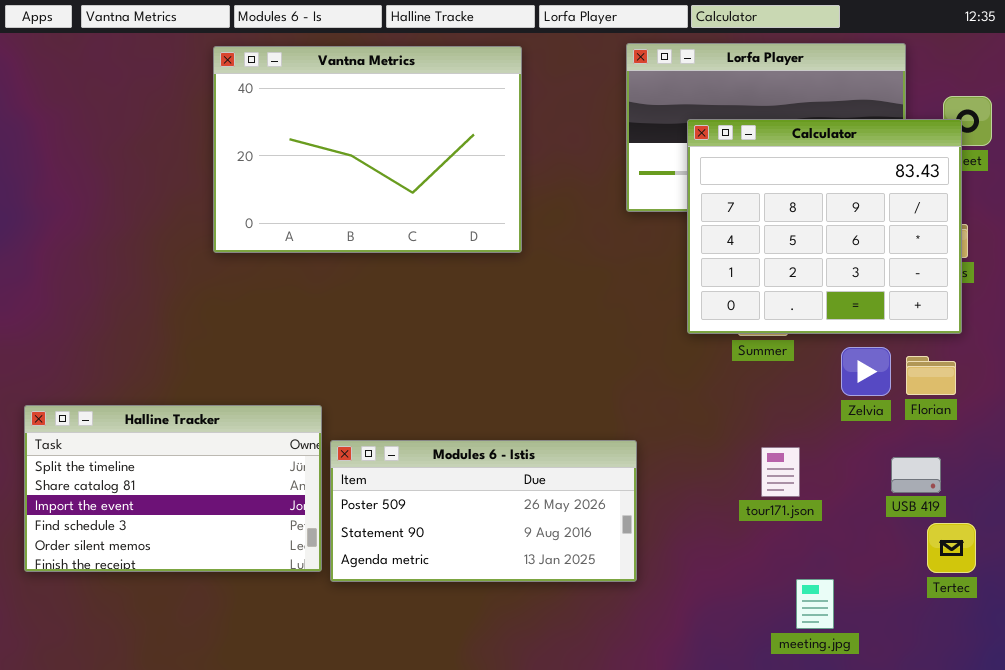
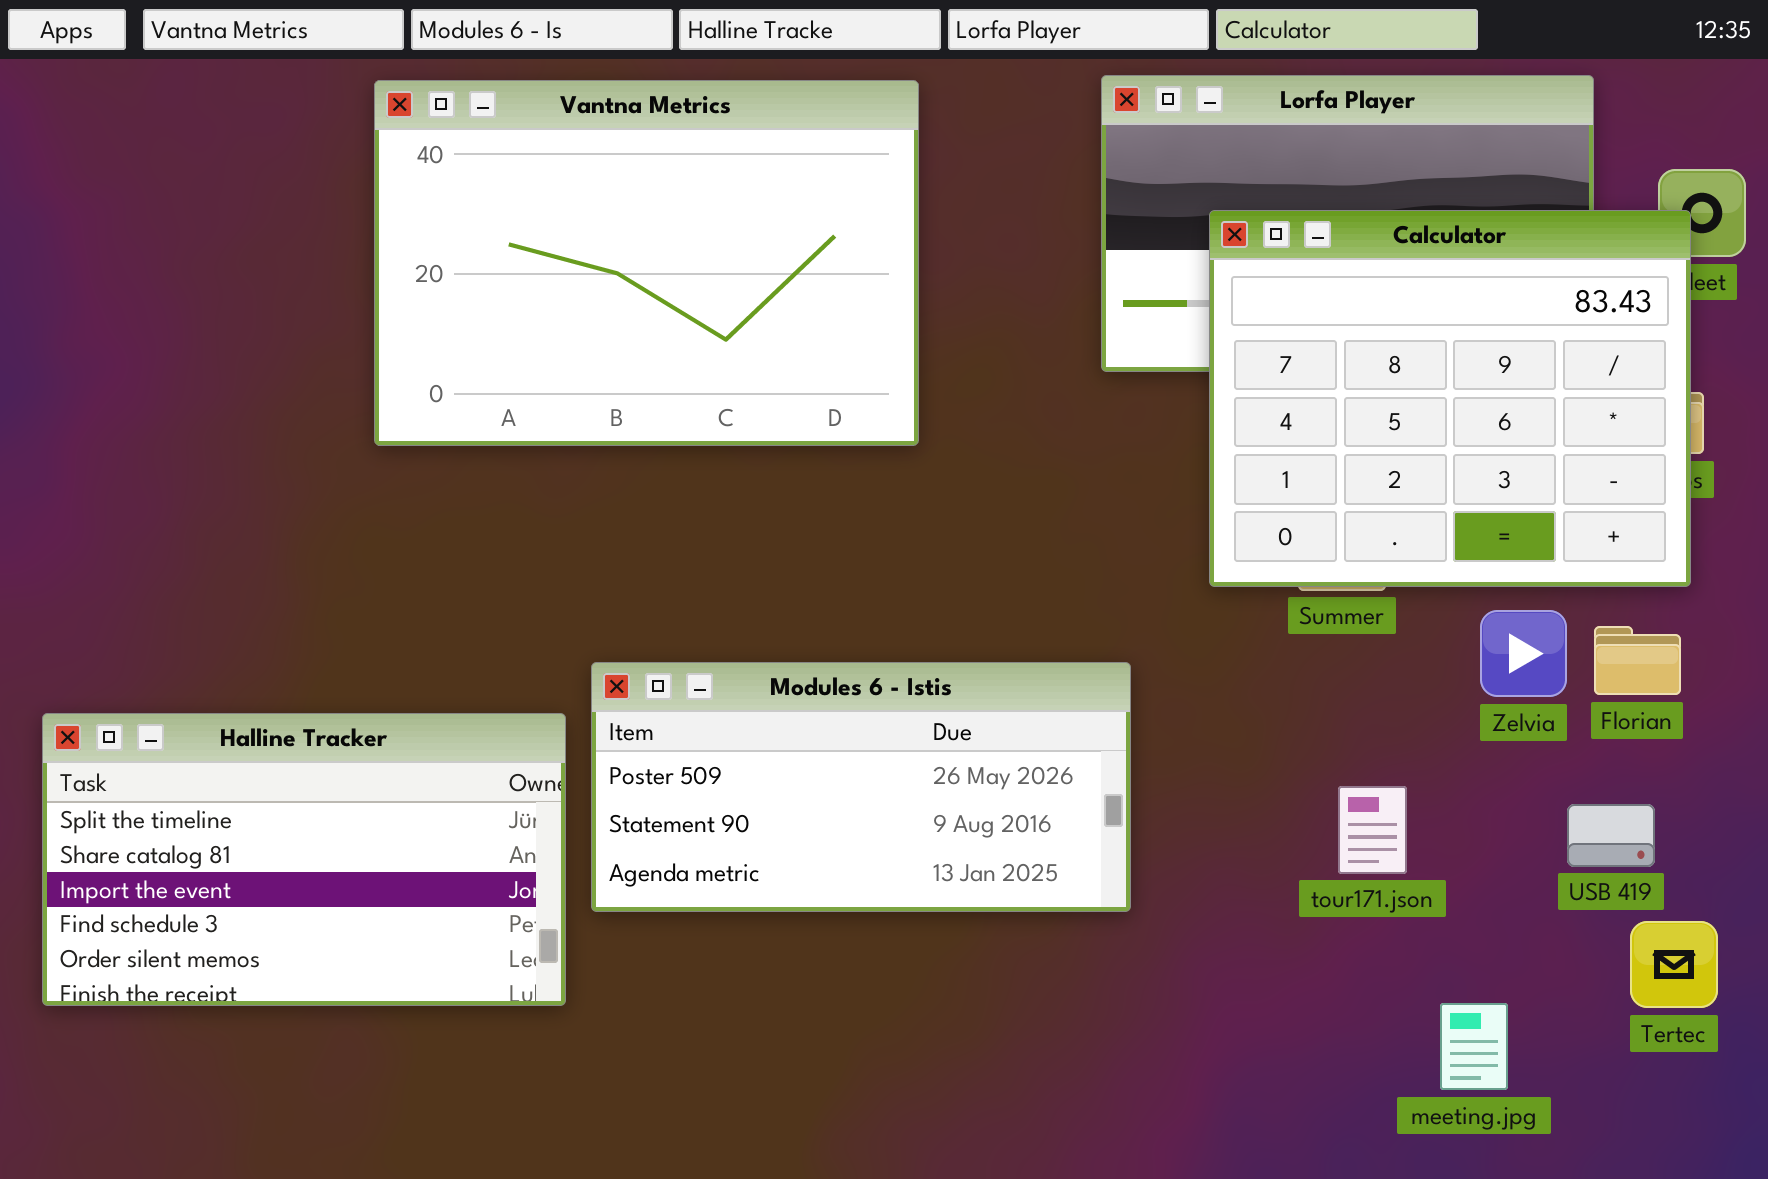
Modules 6 - Istis: [330,440,637,582] -> [591,662,1131,912], moved
meeting.jpg: [796,579,834,629] -> [1440,1003,1508,1090], moved

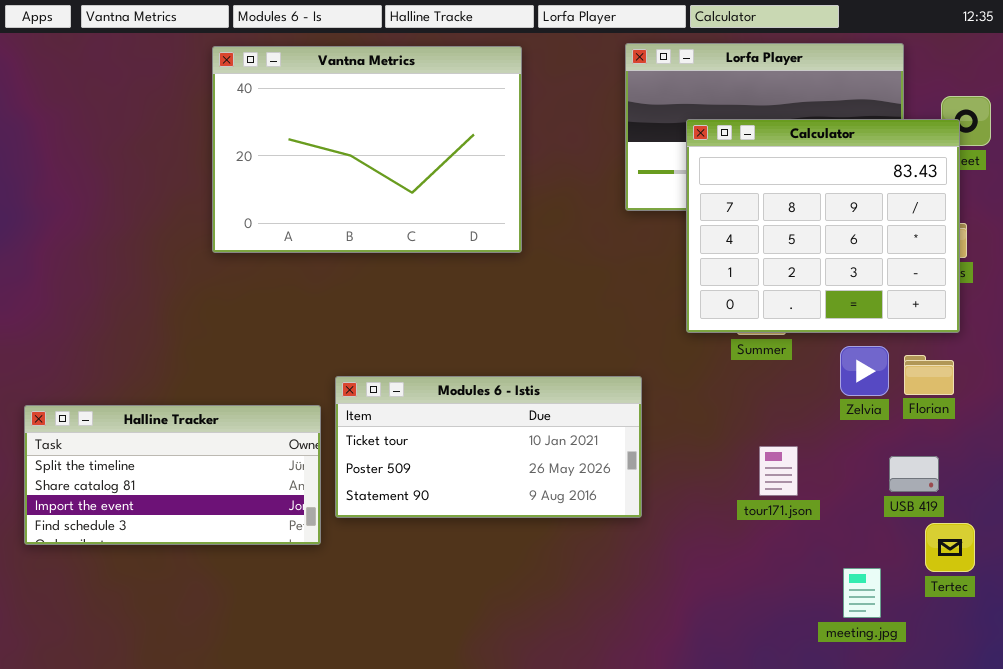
Modules 6 - Istis: [591,662,1131,912] -> [335,376,642,518], scrolled up 1 row
Halline Tracker: [42,713,566,1006] -> [24,405,321,545], resized
meeting.jpg: [1440,1003,1508,1090] -> [843,568,881,618], moved

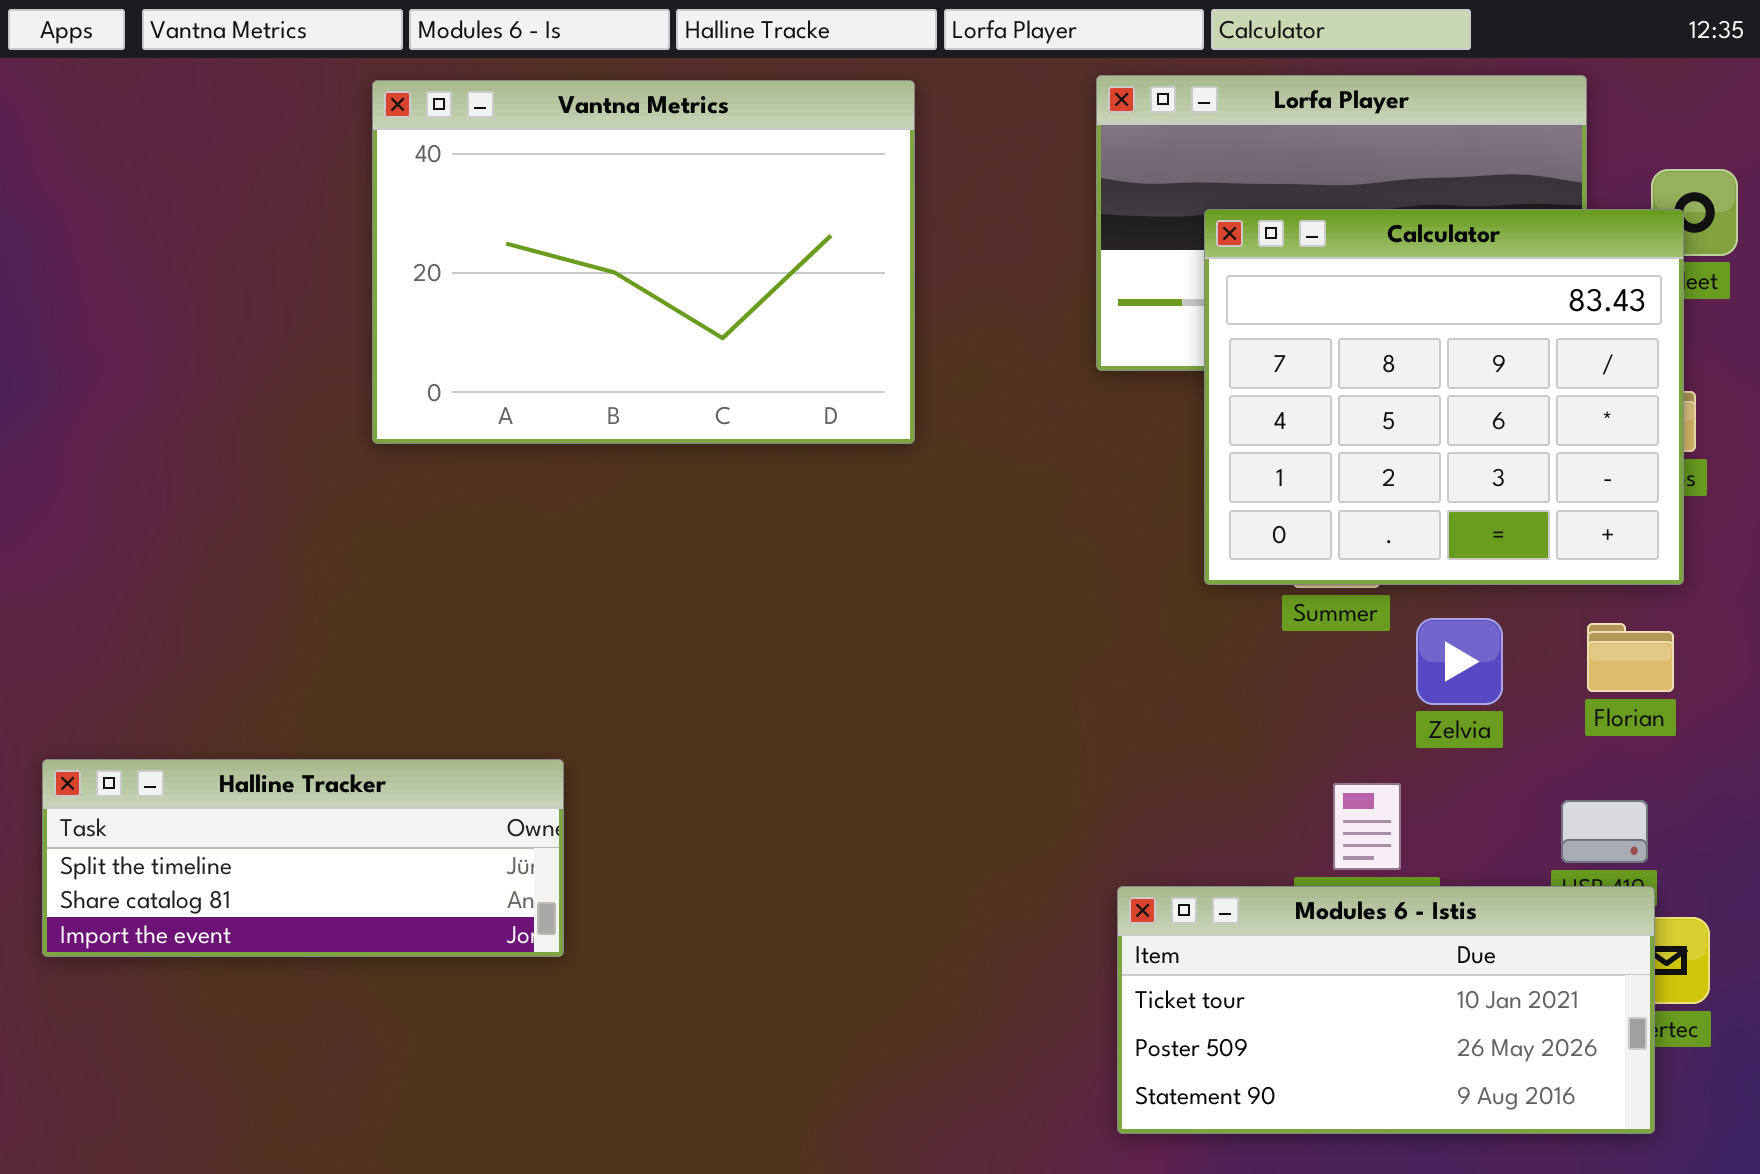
Zelvia: [840,346,889,396] -> [1416,618,1503,705], moved
Modules 6 - Istis: [335,376,642,518] -> [1117,886,1655,1134], moved
Halline Tracker: [24,405,321,545] -> [42,759,564,957], resized

